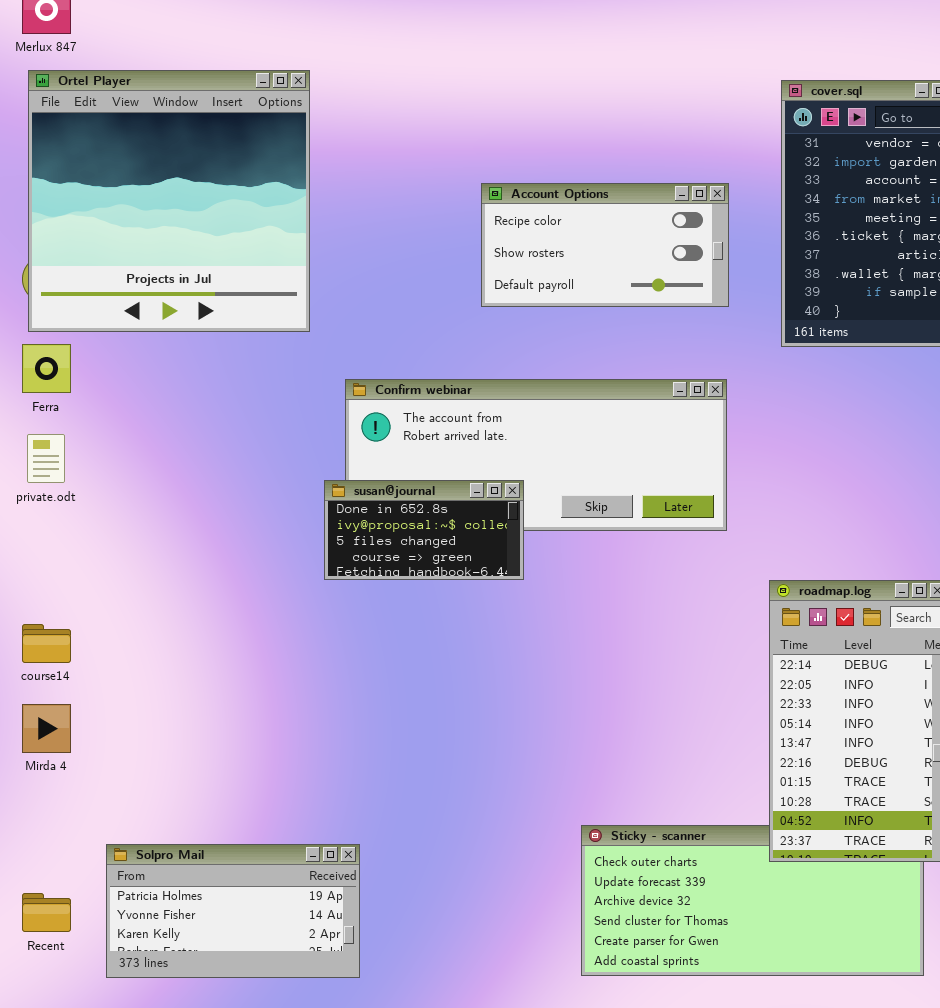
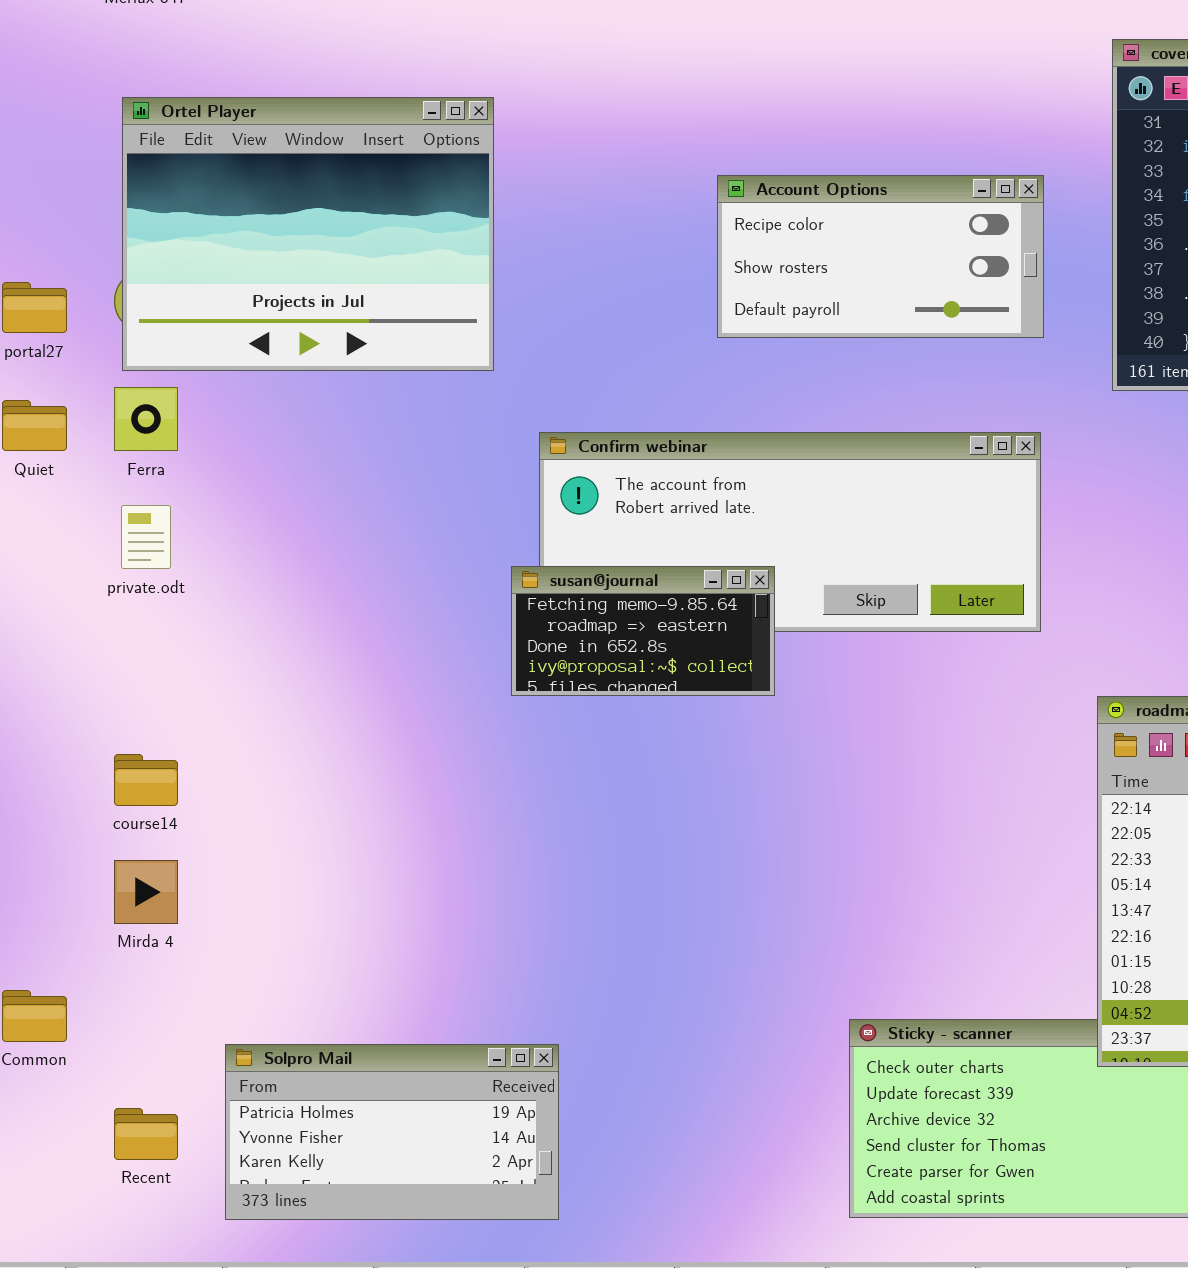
Ortel Player: [28,70,310,332] -> [122,97,494,371], resized
susan@journal: [324,480,524,580] -> [511,566,775,696], scrolled up 2 rows

